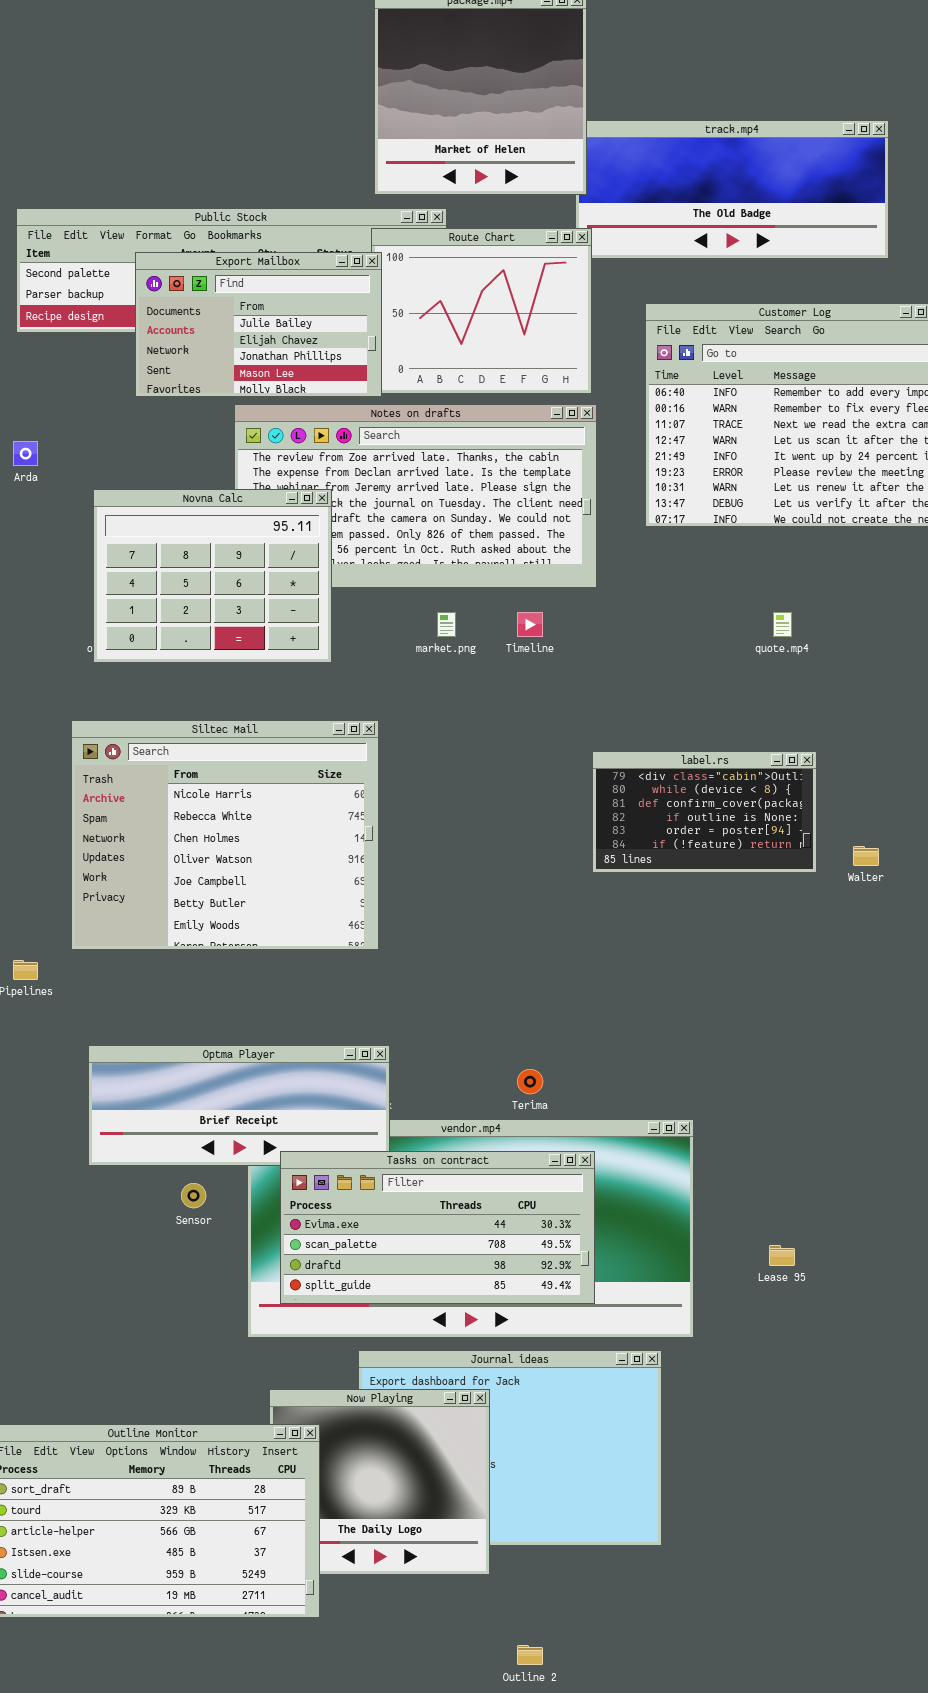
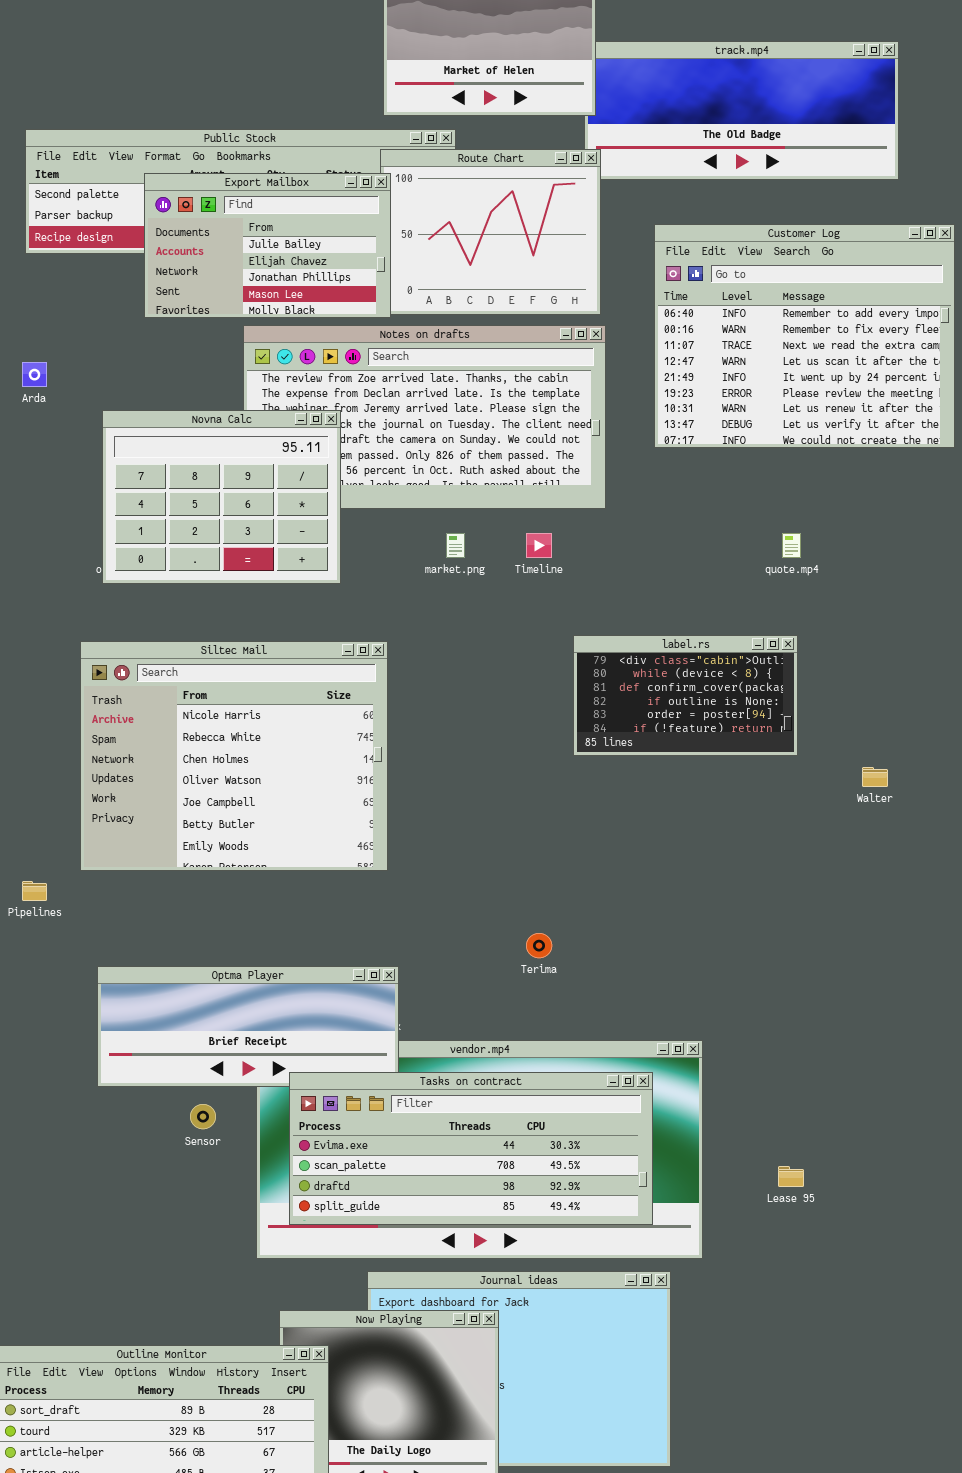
label.rs: [592,751,817,873] -> [573,635,798,756], moved
Terima: [517,1069,543,1094] -> [526,933,552,958], moved
Tasks on contract: [280,1151,595,1304] -> [289,1072,653,1225], resized

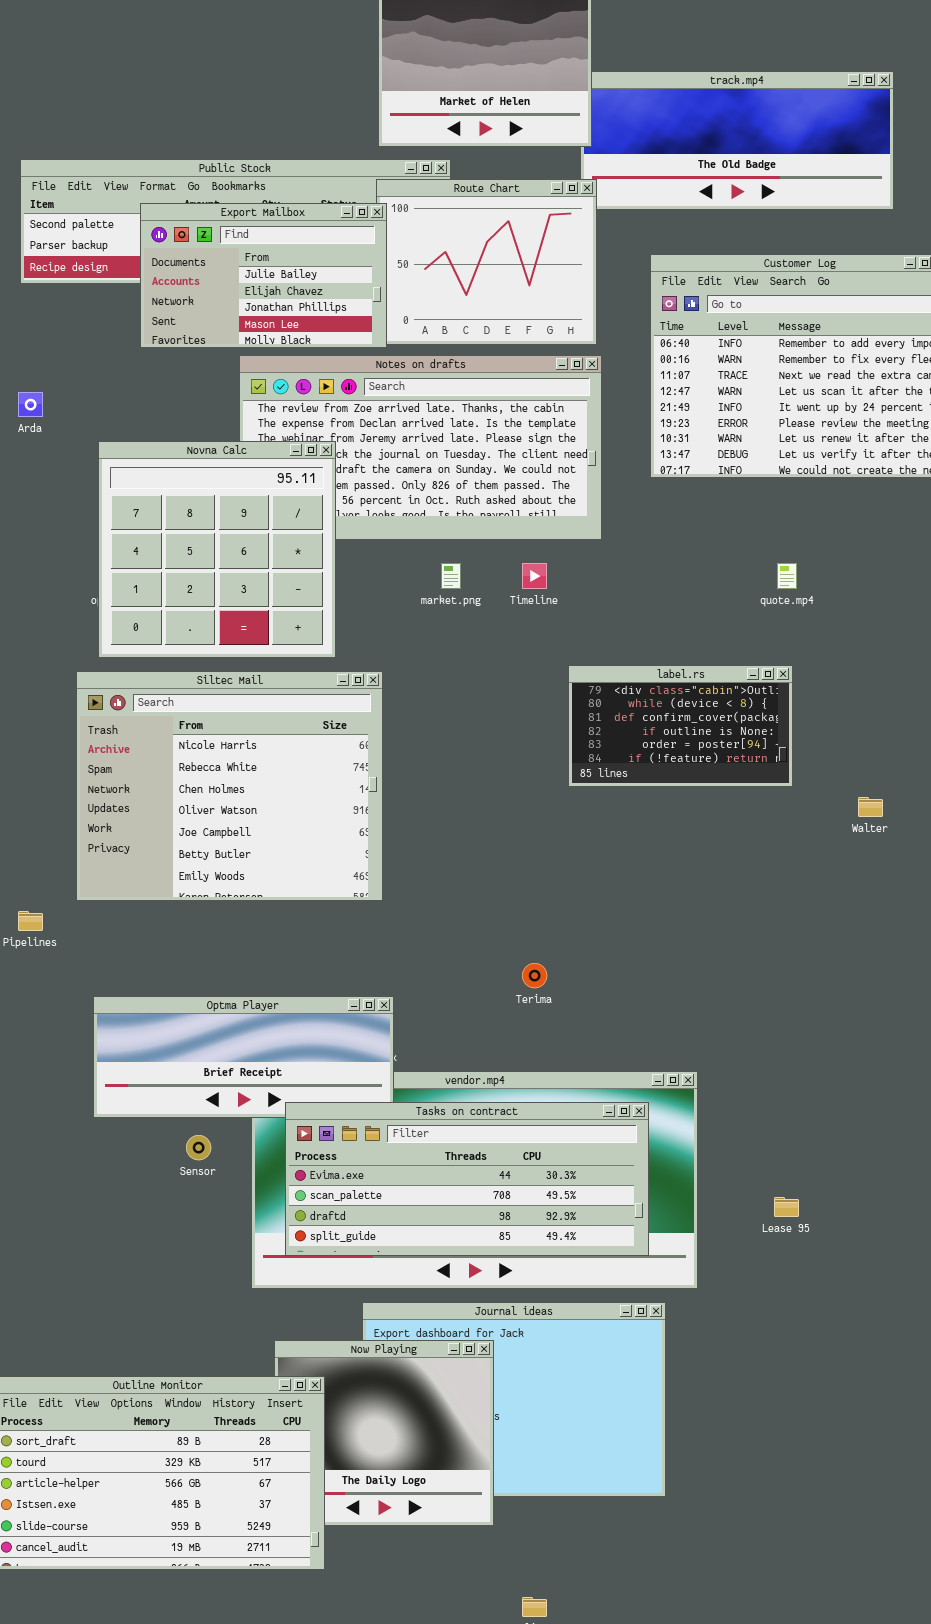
Novna Calc: [102,410,341,584] -> [98,441,336,658], resized

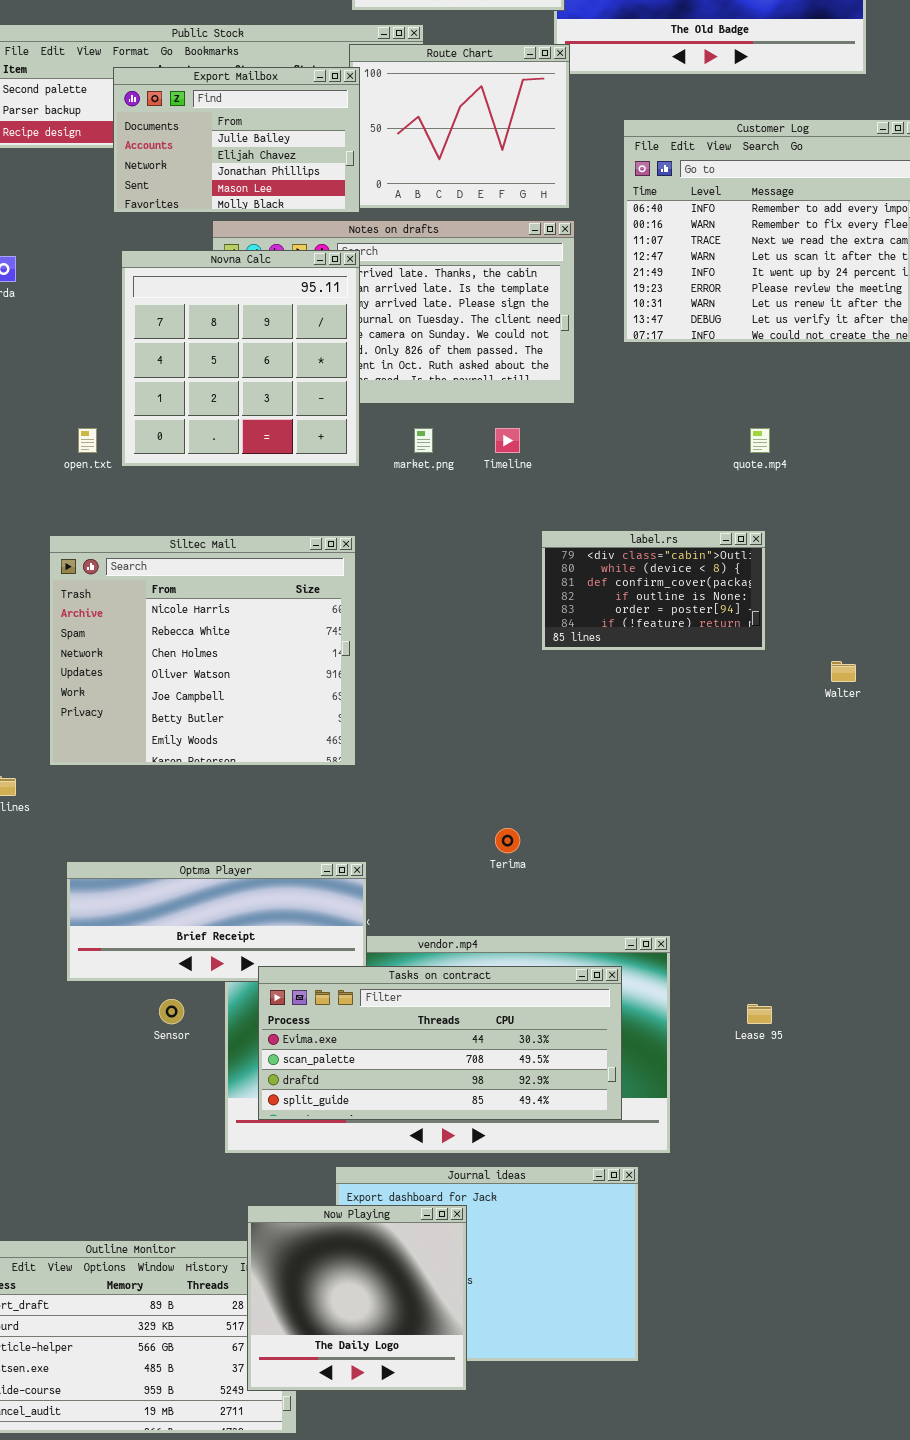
Novna Calc: [98,441,336,658] -> [121,250,360,467], moved
Lease 95: [774,1197,799,1217] -> [747,1004,772,1024], moved
Now Playing: [274,1340,494,1526] -> [247,1205,467,1391], raised

